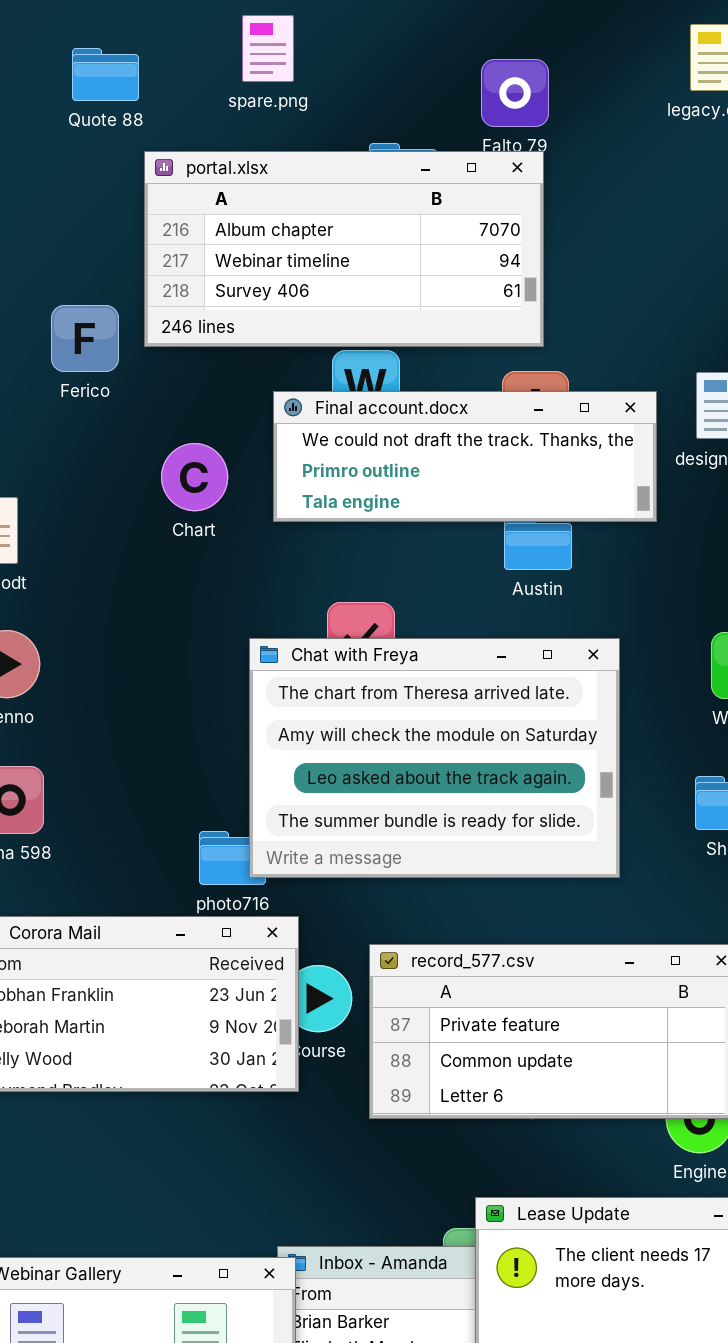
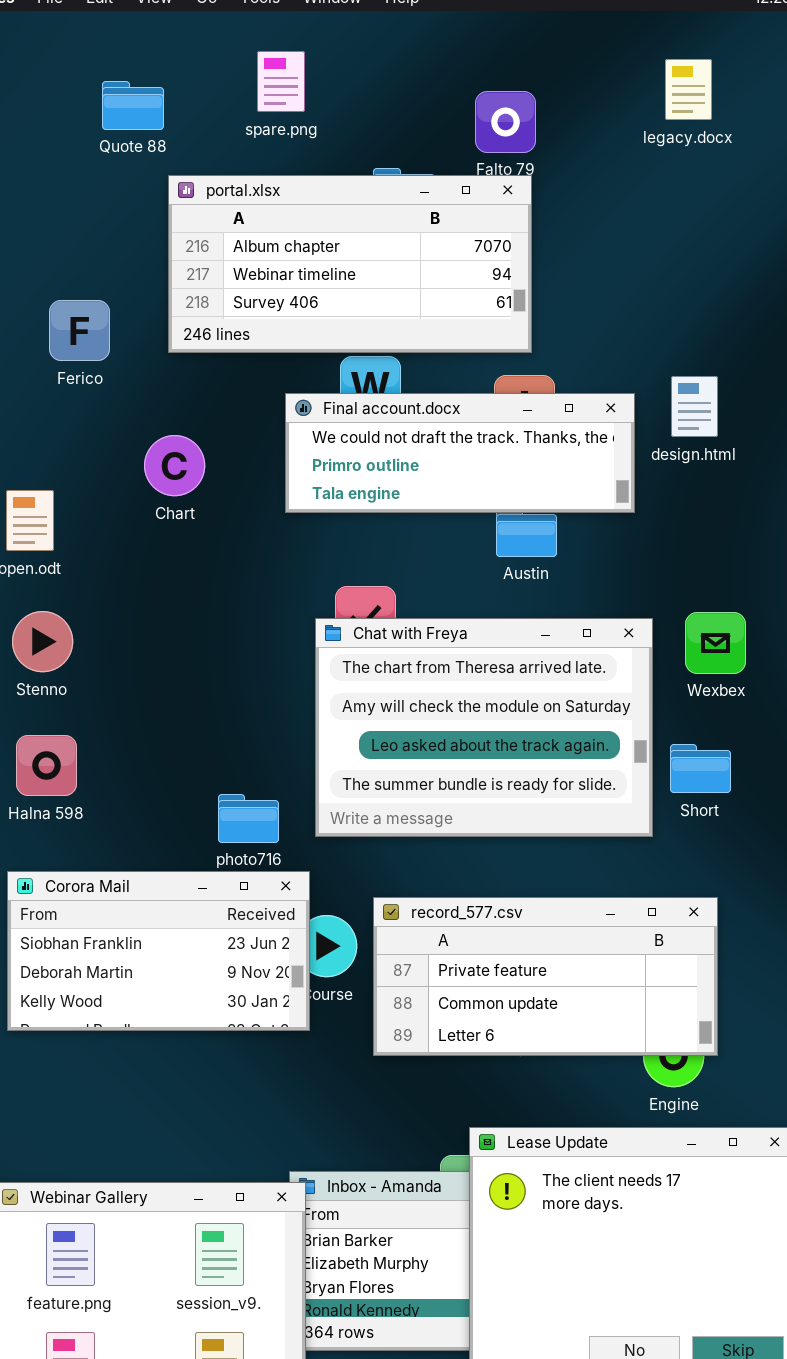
Ferico: [51,305,119,372] -> [49,300,110,361], moved
Chart: [161,443,228,511] -> [144,435,205,496], moved
Chat with Freya: [249,638,620,878] -> [315,618,653,837], moved

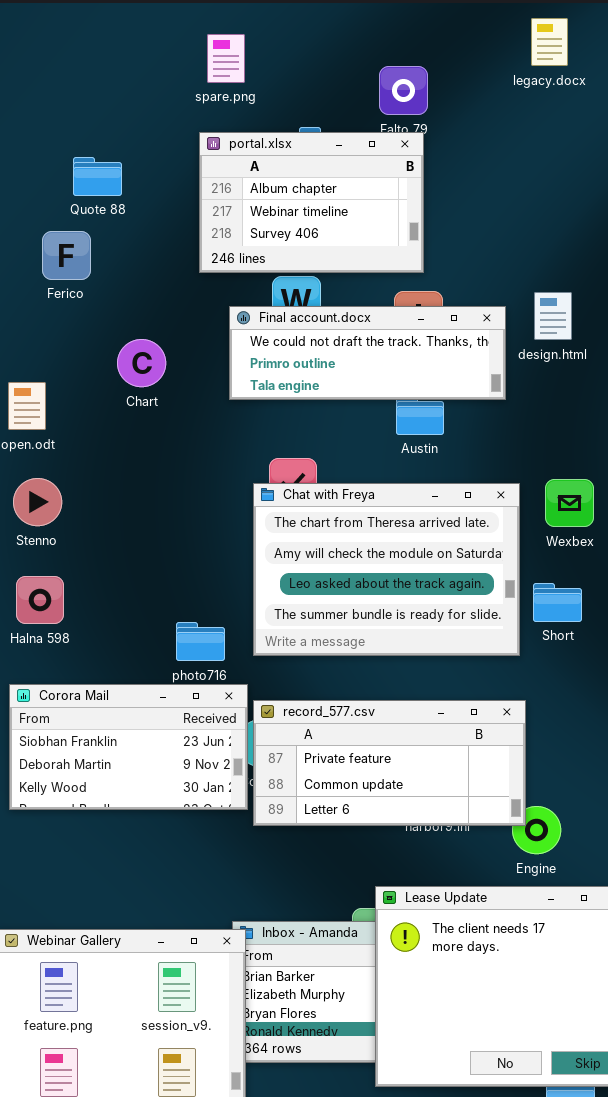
legacy.docx: [665,59,712,120] -> [531,18,568,66], moved
Quote 88: [102,81,164,130] -> [73,157,122,196], moved
portal.xlsx: [168,175,532,353] -> [199,132,424,273], resized
record_577.csv: [373,897,718,1056] -> [253,700,526,826], moved

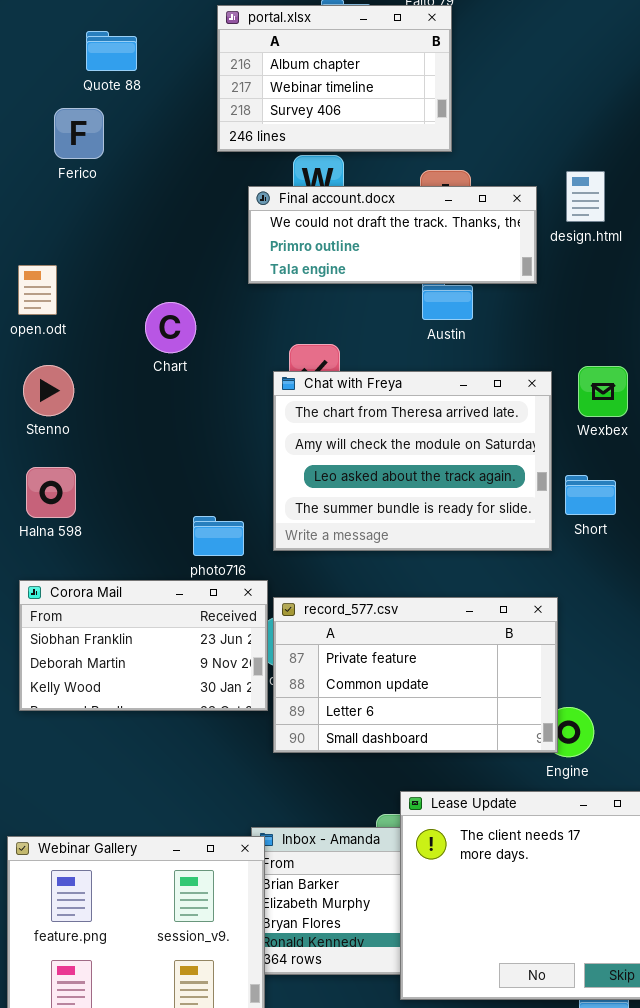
Chart: [117,339,166,387] -> [145,302,196,353], moved
record_577.csv: [253,700,526,826] -> [273,597,558,753], resized

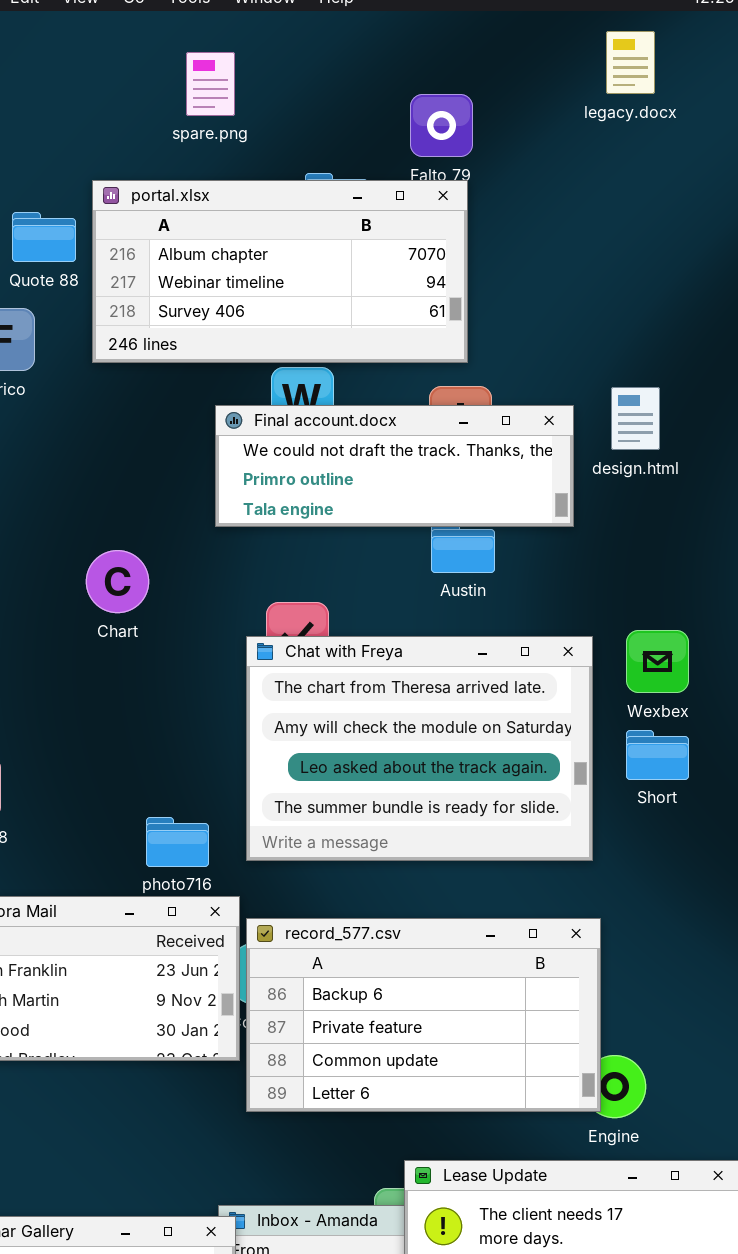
portal.xlsx: [217,5,452,152] -> [92,180,468,363], resized
Short: [565,475,616,515] -> [626,730,689,780], moved
record_577.csv: [273,597,558,753] -> [246,918,601,1112], scrolled up 1 row

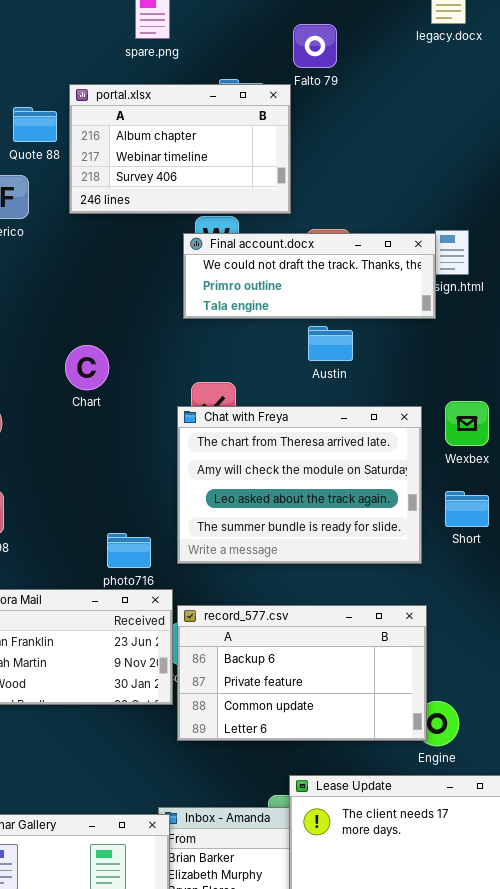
portal.xlsx: [92,180,468,363] -> [69,84,291,214], resized
Final account.docx: [215,405,574,527] -> [183,233,436,319], moved
Short: [626,730,689,780] -> [445,491,489,527], moved

